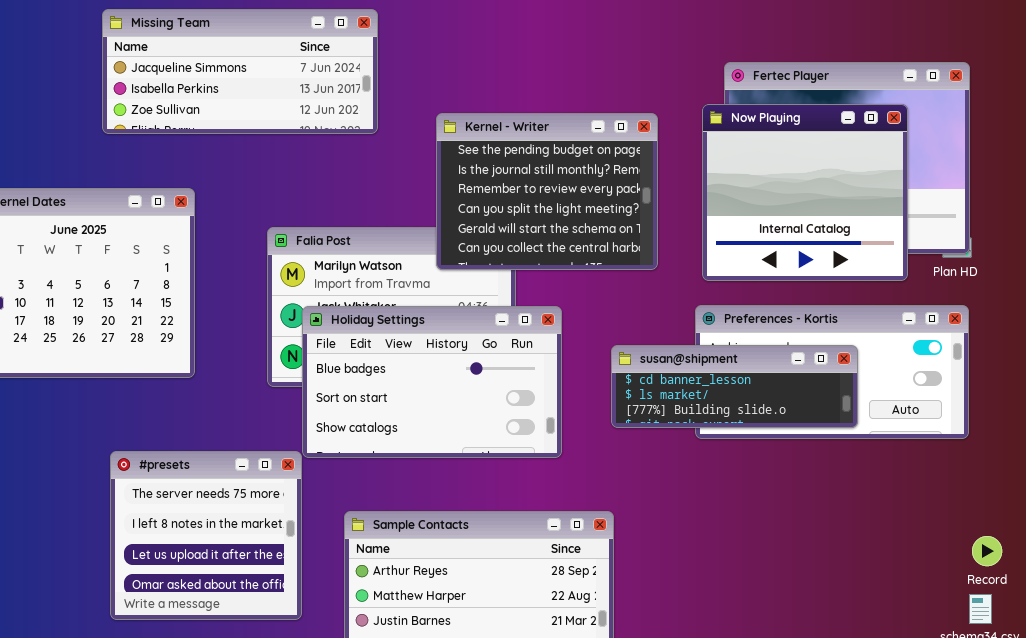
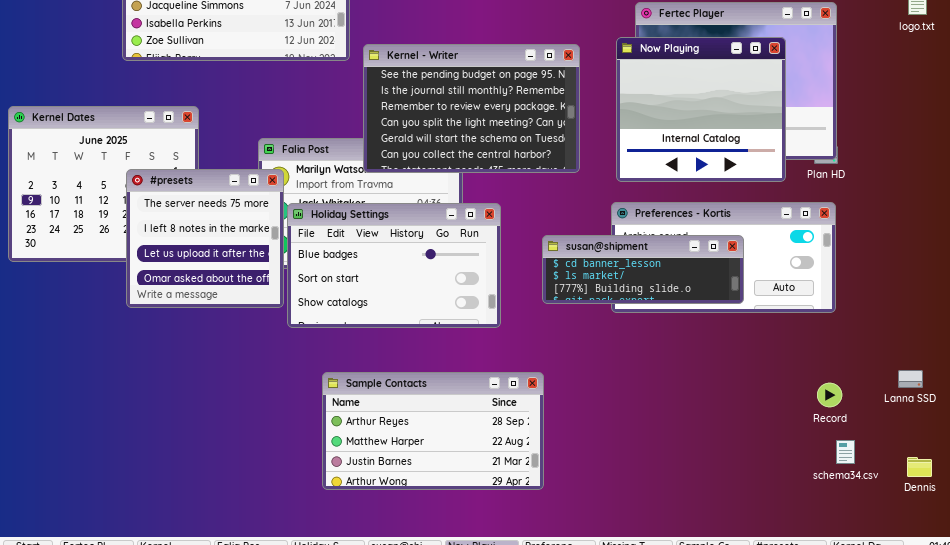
Kernel - Writer: [436,113,658,270] -> [363,44,580,173], resized
#presets: [110,451,302,620] -> [126,169,284,308], moved
Record: [972,536,1002,566] -> [817,383,842,407], moved

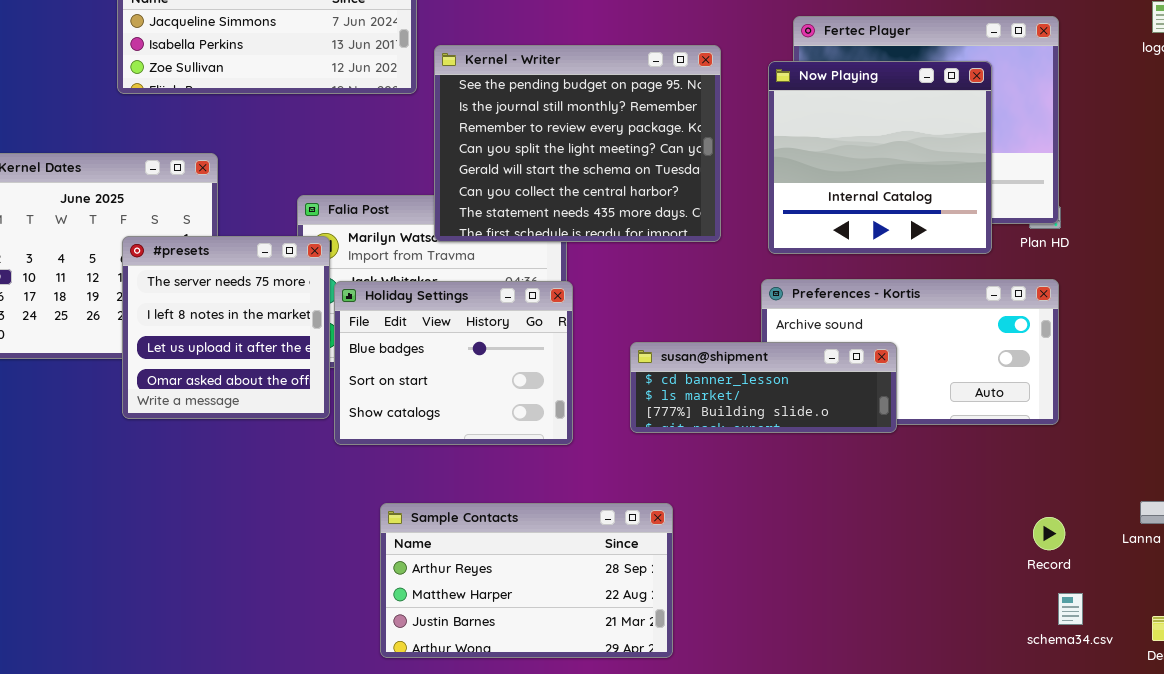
Kernel - Writer: [363,44,580,173] -> [434,45,721,242], resized
Holiday Settings: [287,203,501,328] -> [334,281,573,445], resized
susan@shipment: [542,235,744,304] -> [630,342,897,433], moved

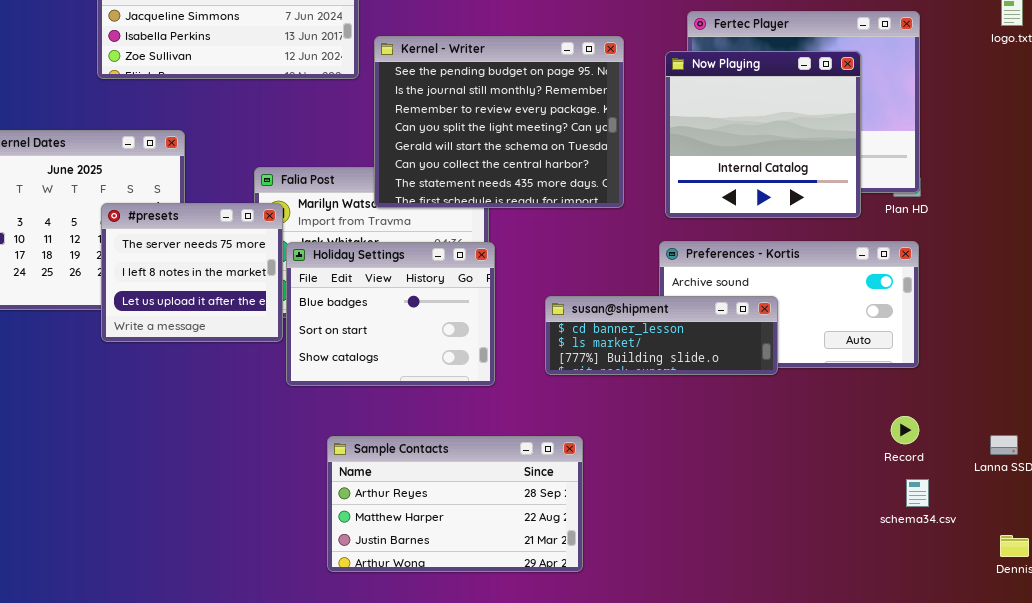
#presets: [122,236,330,419] -> [101,203,283,342], resized
Record: [1033,517,1065,550] -> [891,416,919,444], moved
schema34.csv: [1058,593,1083,625] -> [906,479,929,507], moved

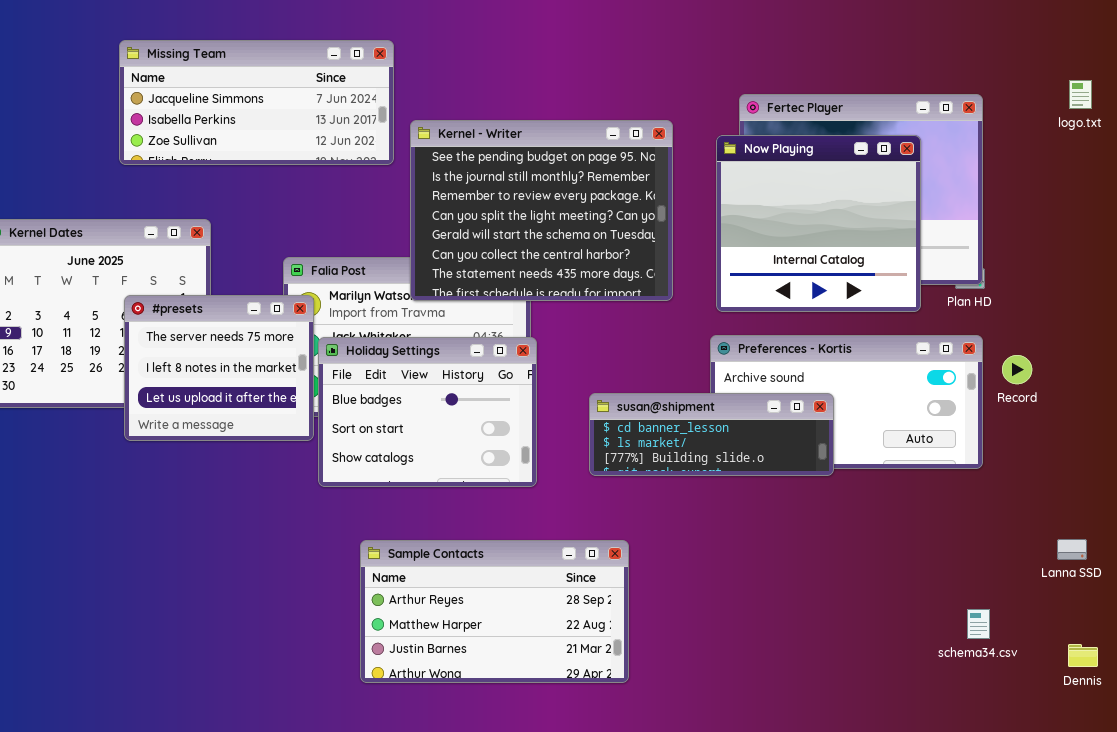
Record: [891,416,919,444] -> [1002,355,1032,384], moved
schema34.csv: [906,479,929,507] -> [967,609,990,639], moved

